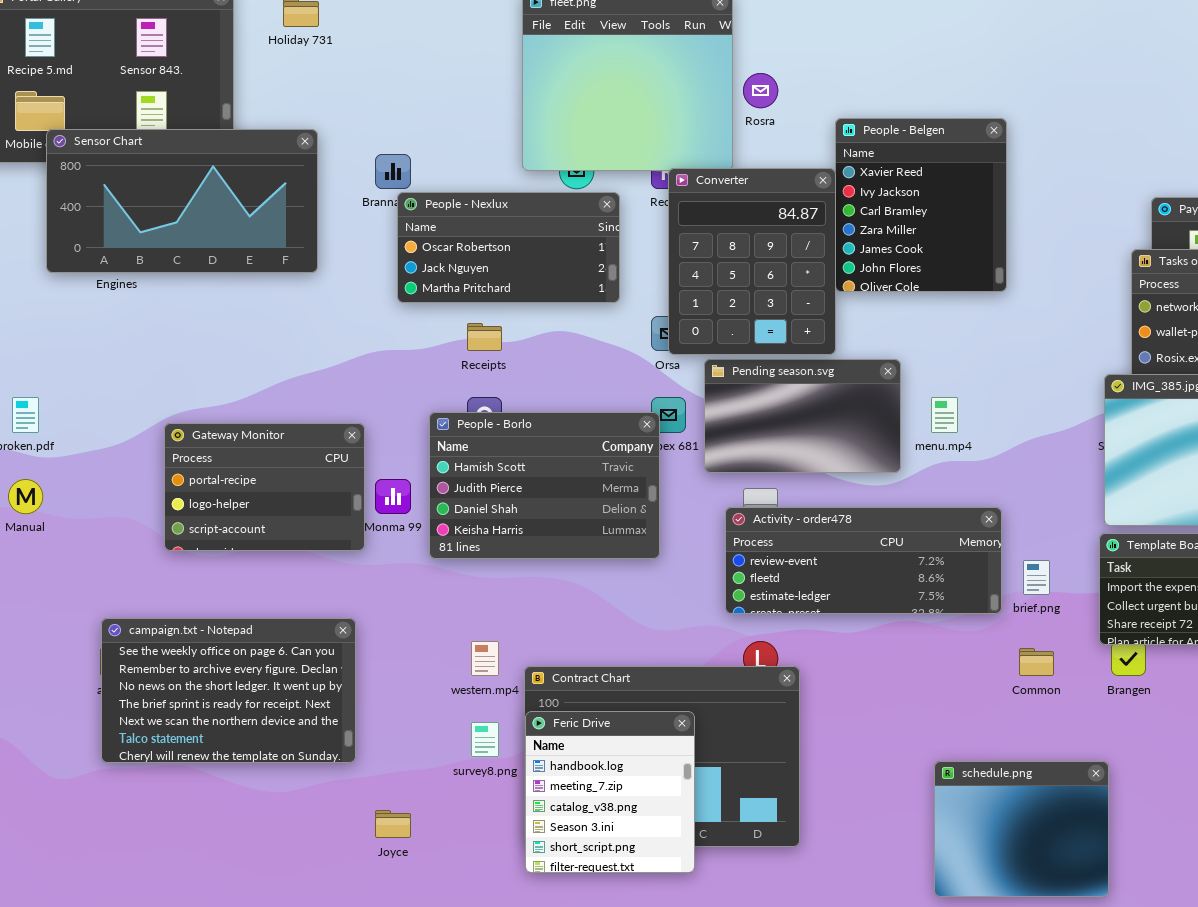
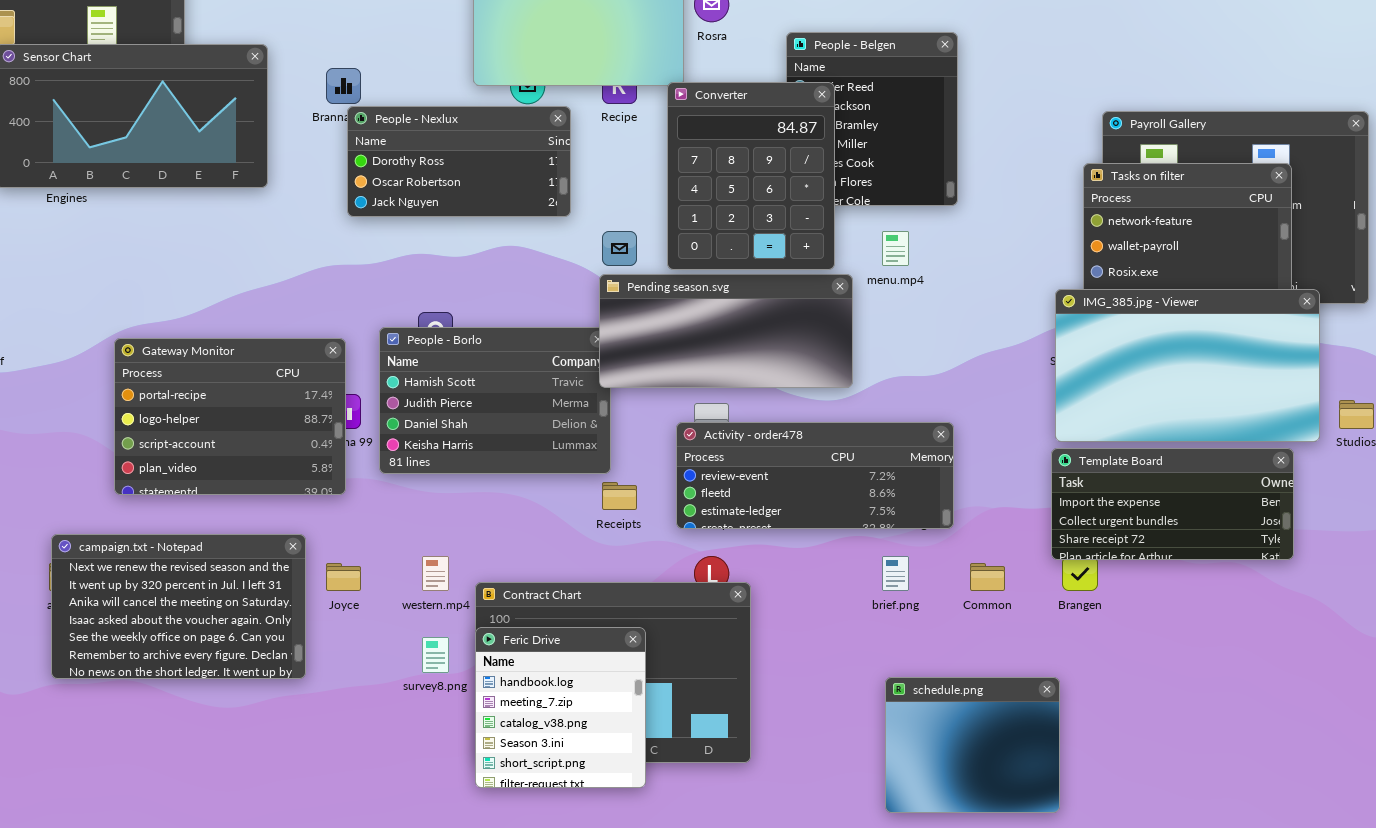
Converter: [668,168,836,355] -> [667,82,835,270], moved
People - Nexlux: [397,192,620,303] -> [347,106,571,217], scrolled up 1 row
Receipts: [467,323,502,351] -> [602,482,637,510], moved
Pending season.svg: [704,359,901,473] -> [599,274,853,388], resized
menu.mp4: [931,397,958,433] -> [882,231,909,266], moved
Gateway Monitor: [164,423,365,551] -> [114,338,346,495], resized
brief.png: [1023,560,1050,595] -> [882,556,909,591], moved
campaign.txt - Notepad: [101,618,356,763] -> [51,534,306,679], scrolled up 4 rows
Joyce: [375,810,411,838] -> [326,563,361,591], moved

